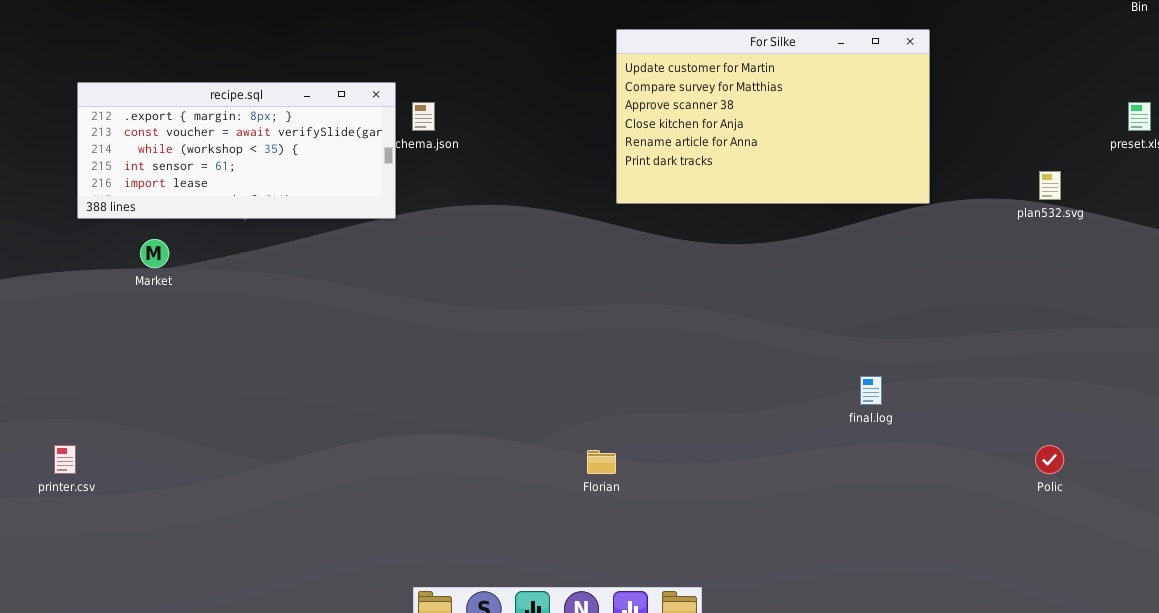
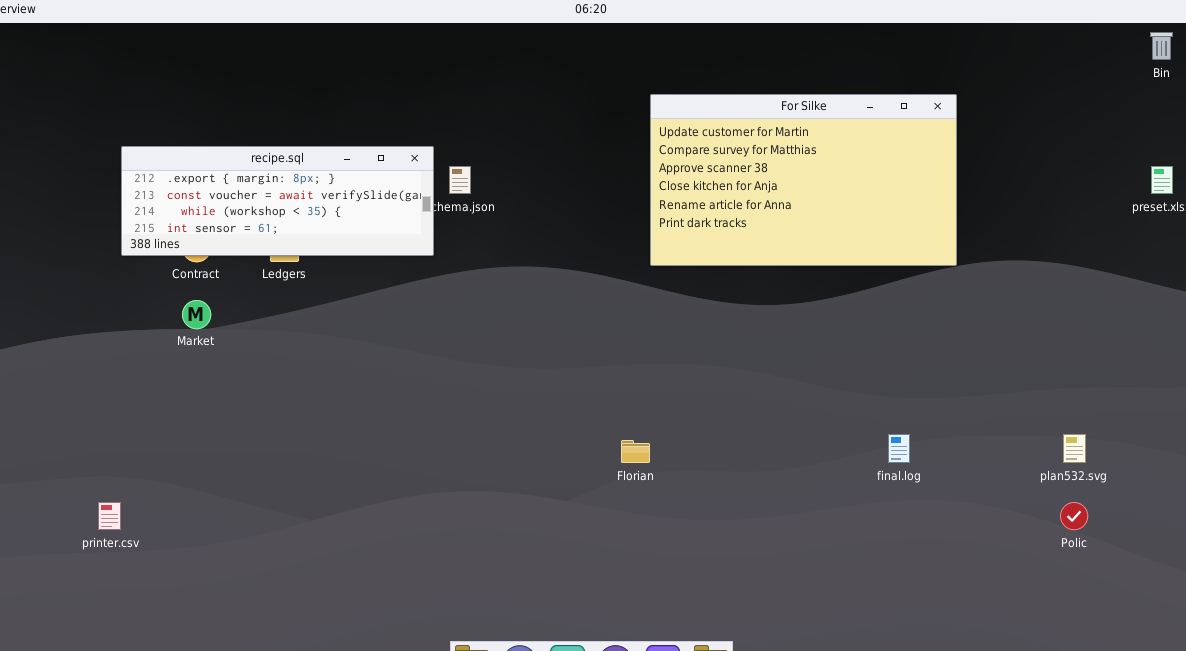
recipe.sql: [77,82,396,219] -> [121,146,434,256], resized
plan532.svg: [1039,171,1061,200] -> [1063,434,1086,463], moved
Florian: [587,450,616,474] -> [621,440,650,463], moved

